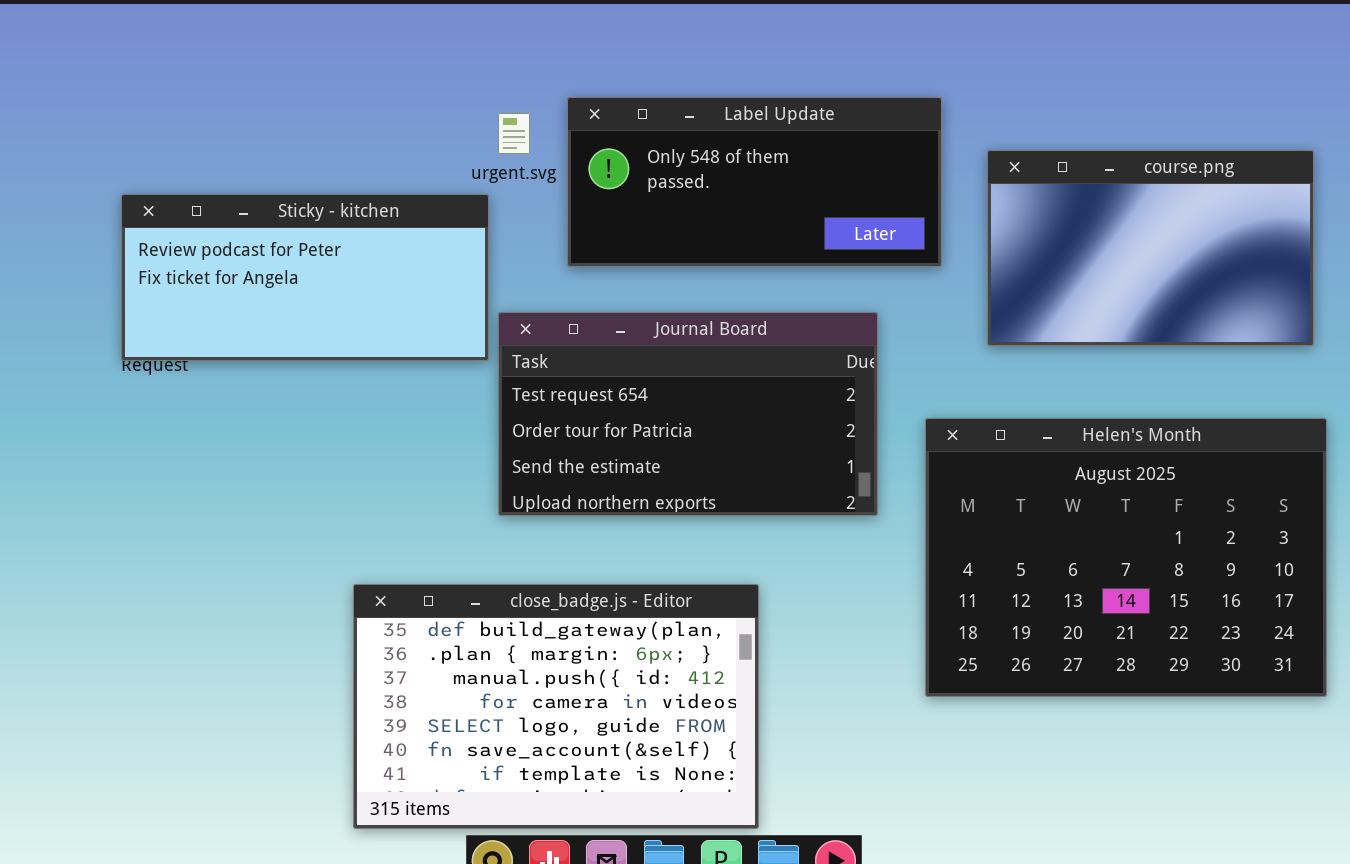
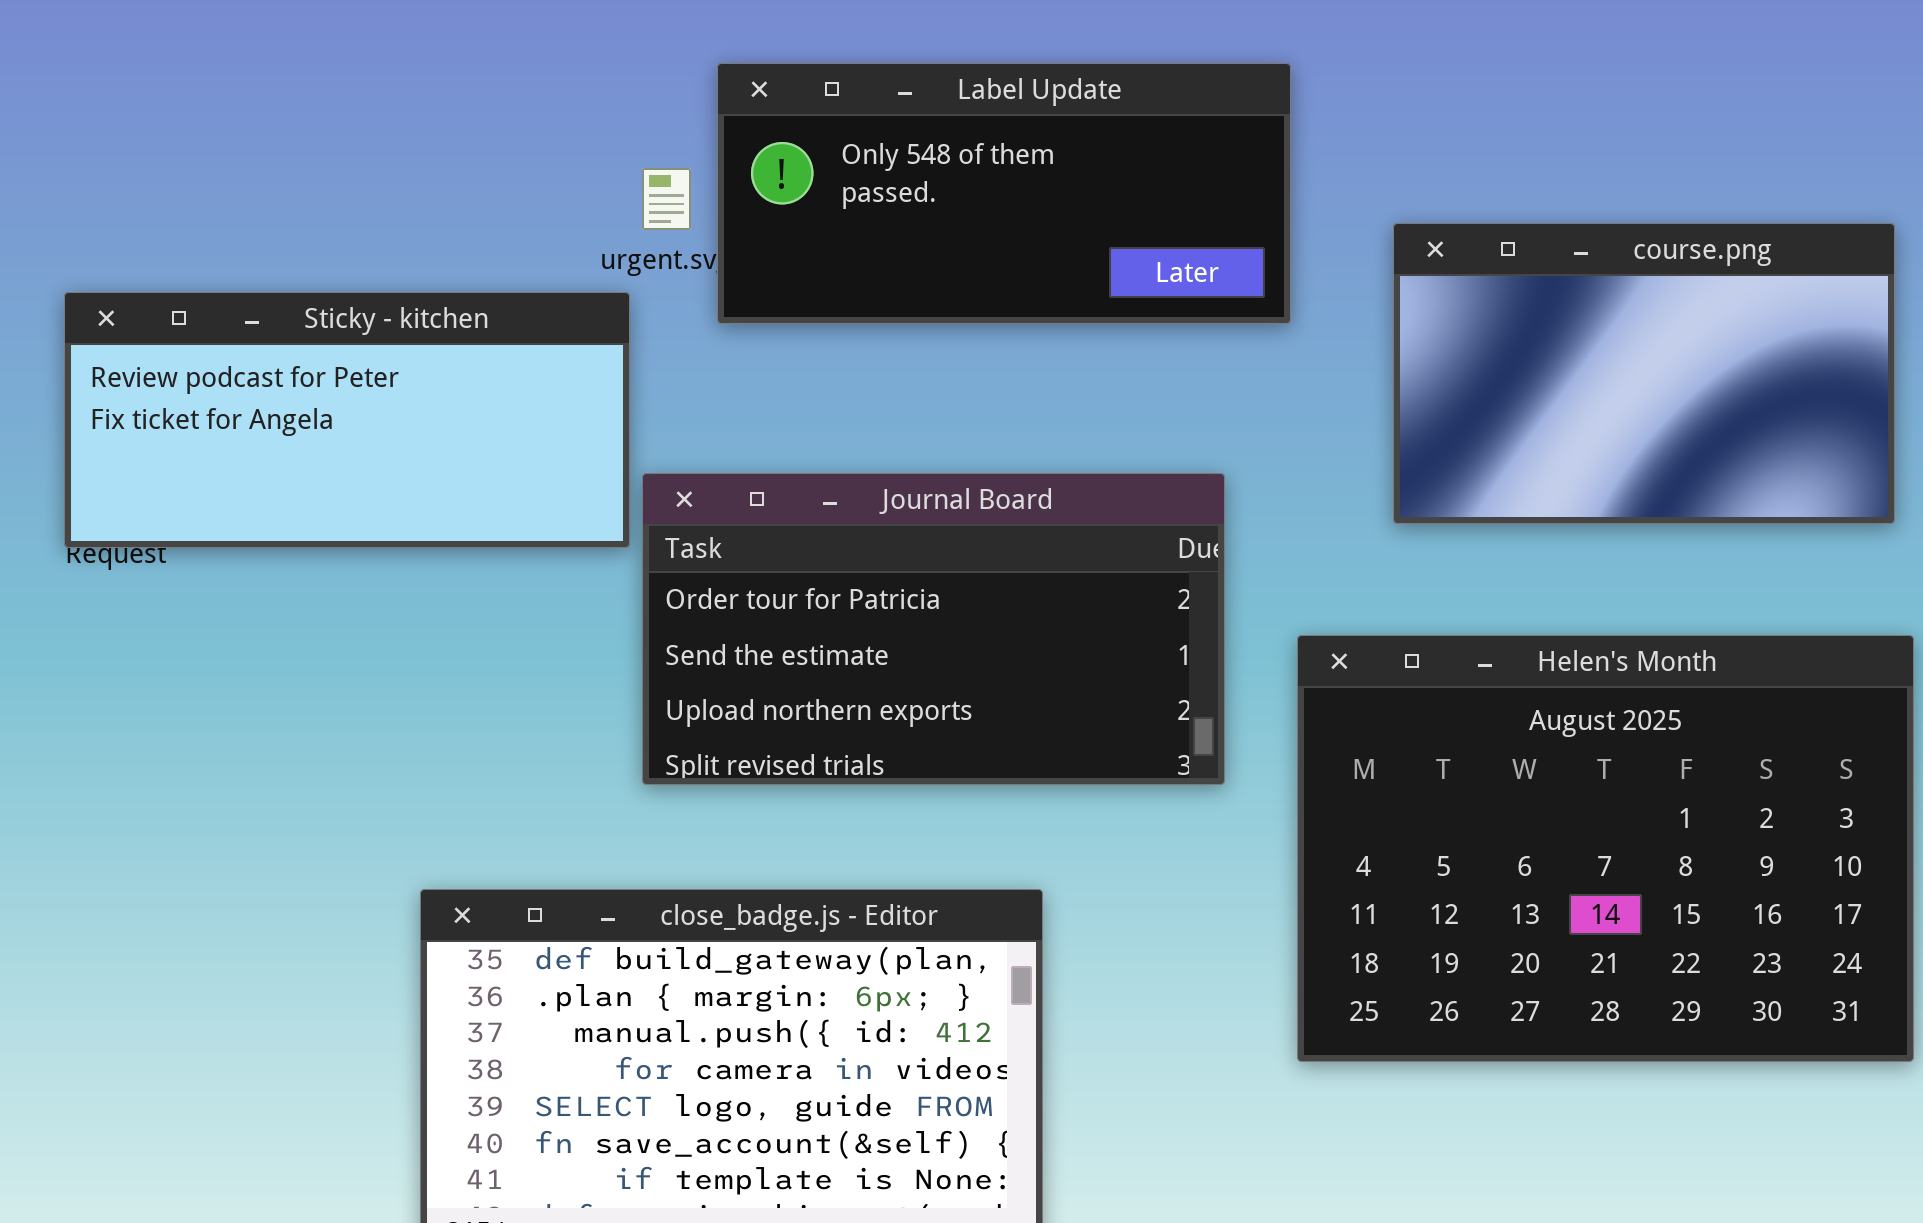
Label Update: [567,97,942,267] -> [717,63,1291,324], moved
Journal Board: [498,312,878,516] -> [642,473,1225,785], scrolled down 1 row

